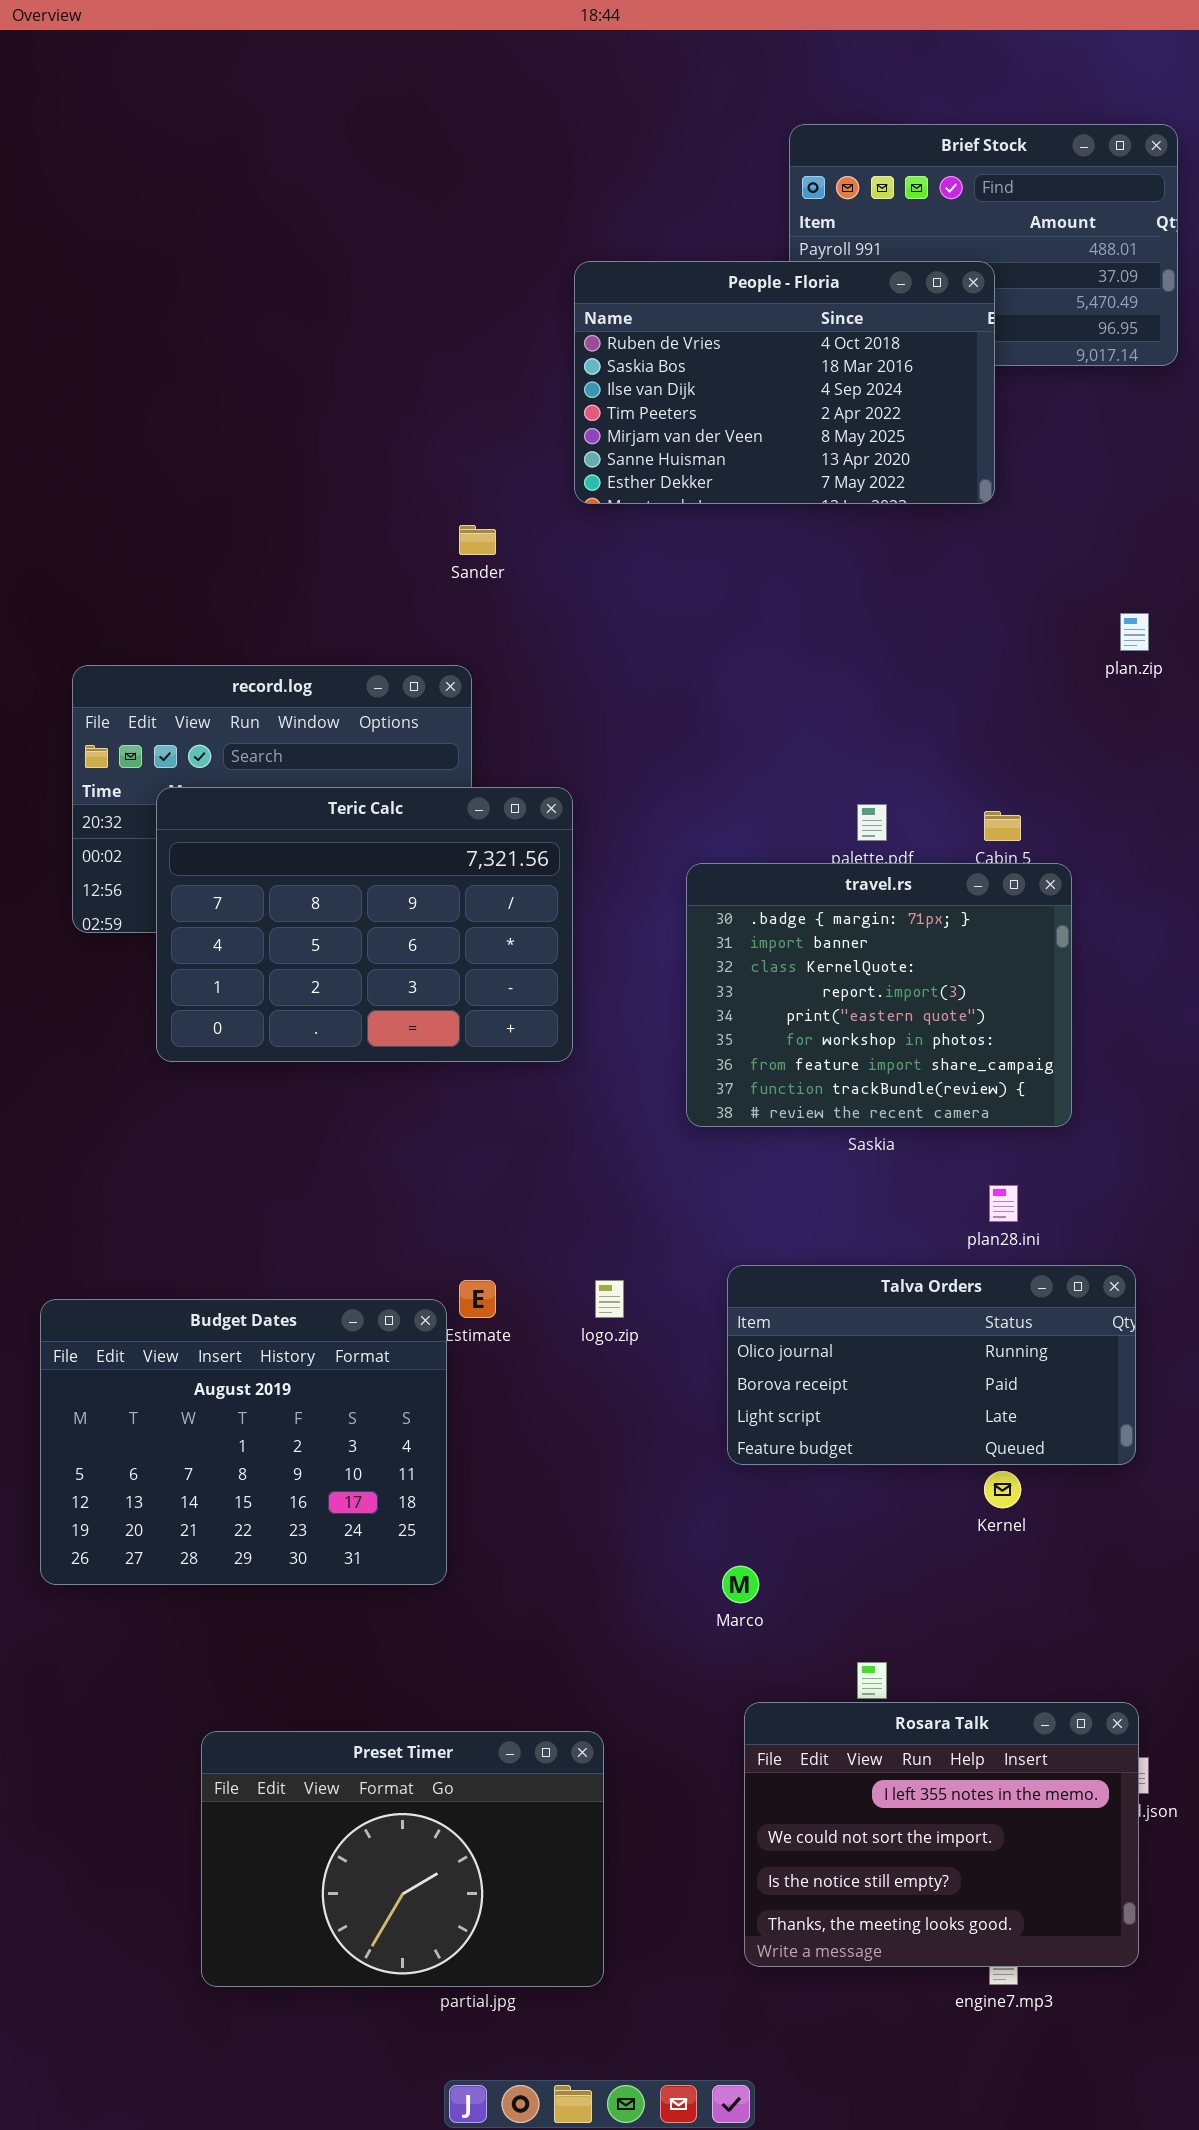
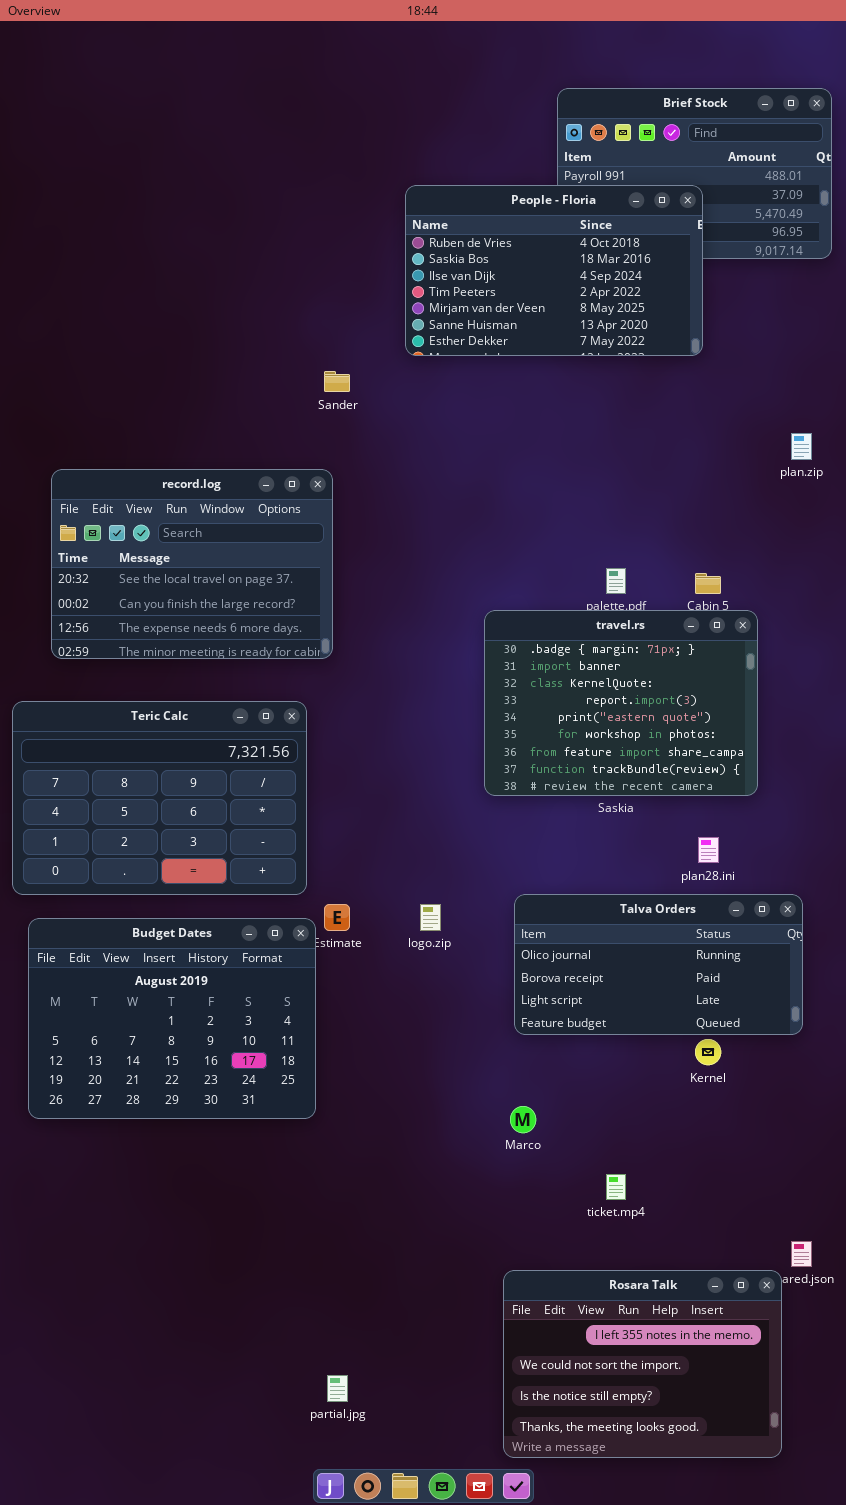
Teric Calc: [156,787,573,1062] -> [12,701,307,895], moved
Rosara Talk: [744,1702,1139,1967] -> [503,1270,782,1458], moved
Preset Timer: [201,1731,604,1987] -> none, closed

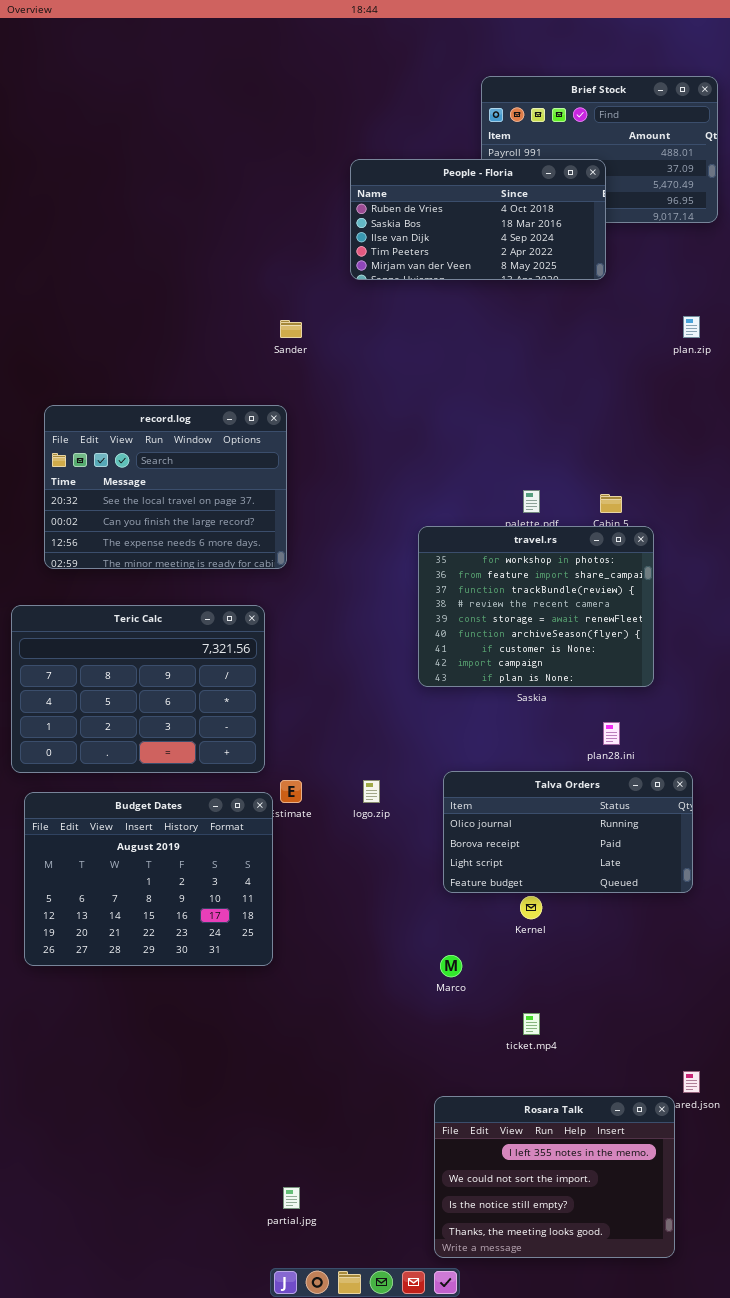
People - Floria: [405,185,703,356] -> [350,159,606,280], resized
plan.zip: [791,433,812,460] -> [683,316,700,338], moved
travel.rs: [484,610,758,796] -> [418,526,654,687], scrolled down 5 rows
Kernel: [695,1039,721,1065] -> [520,896,542,919], moved

